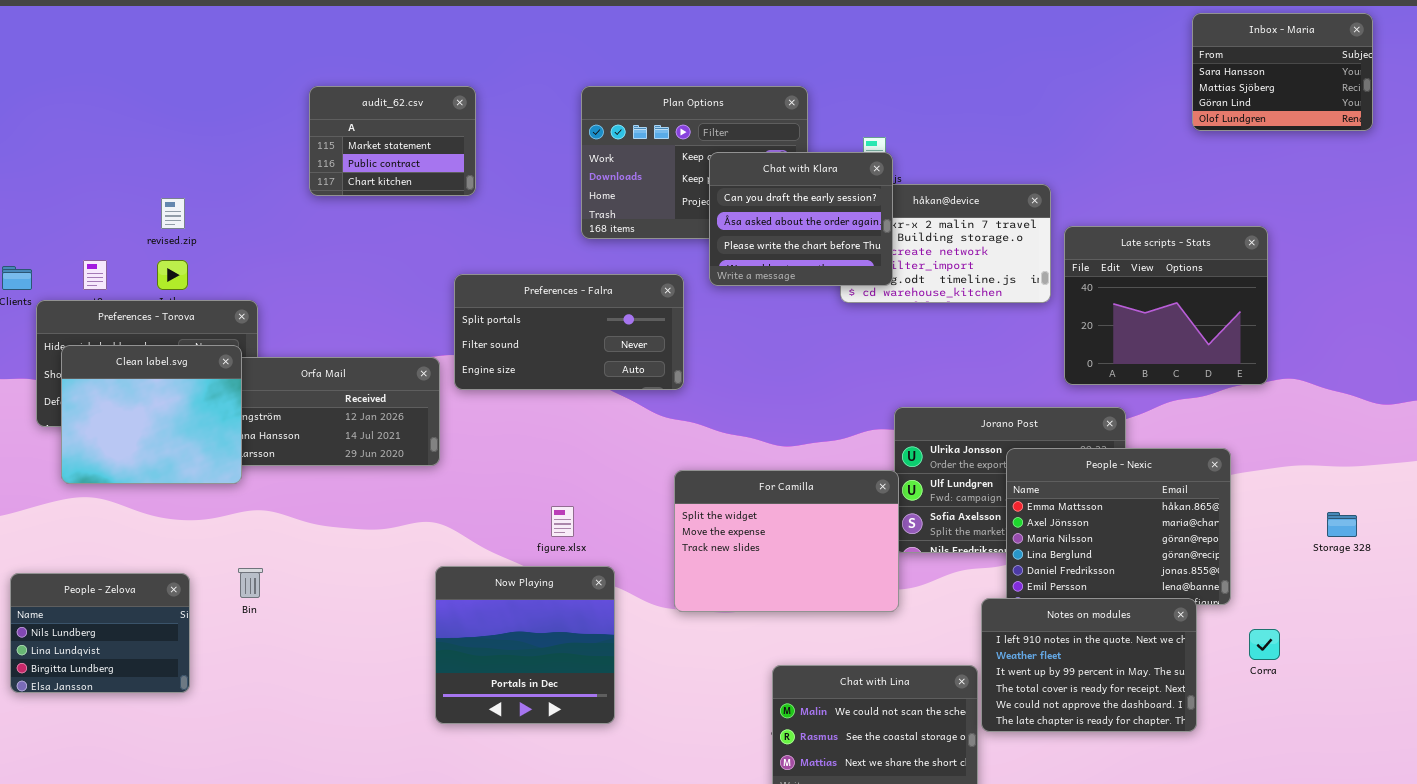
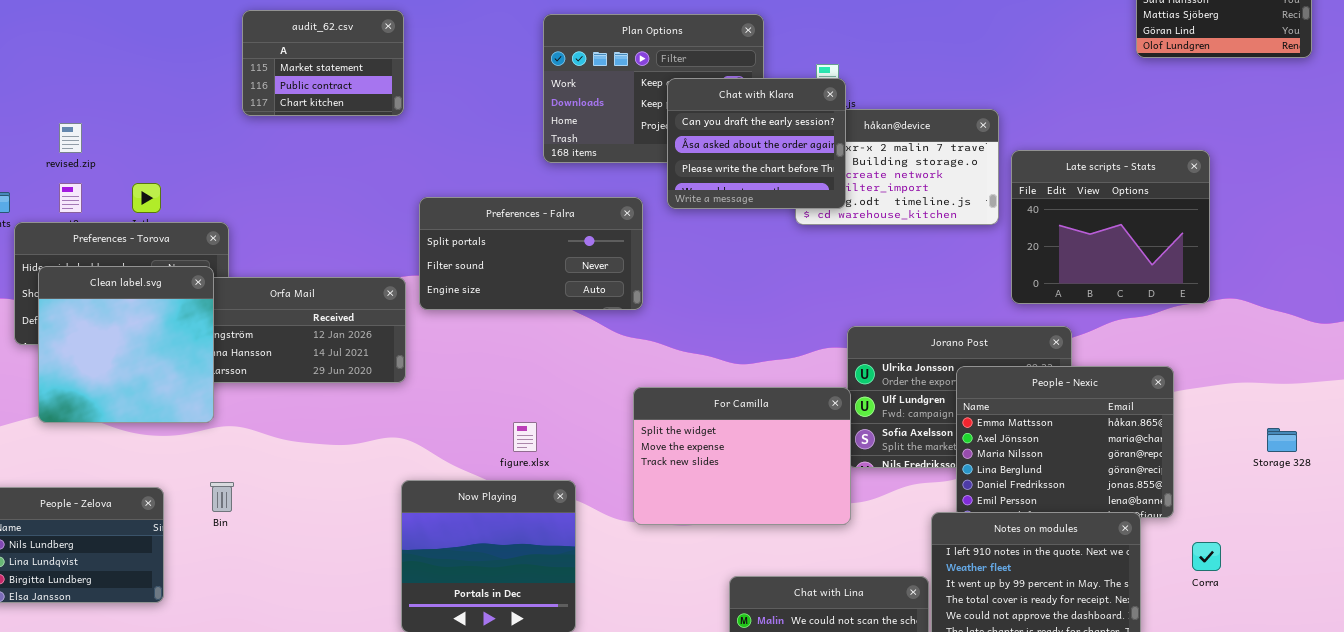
audit_62.csv: [309,86,476,196] -> [242,10,404,116], moved
revised.zip: [161,198,185,229] -> [59,123,82,153], moved
Clean label.svg: [61,345,242,484] -> [38,266,214,423], resized

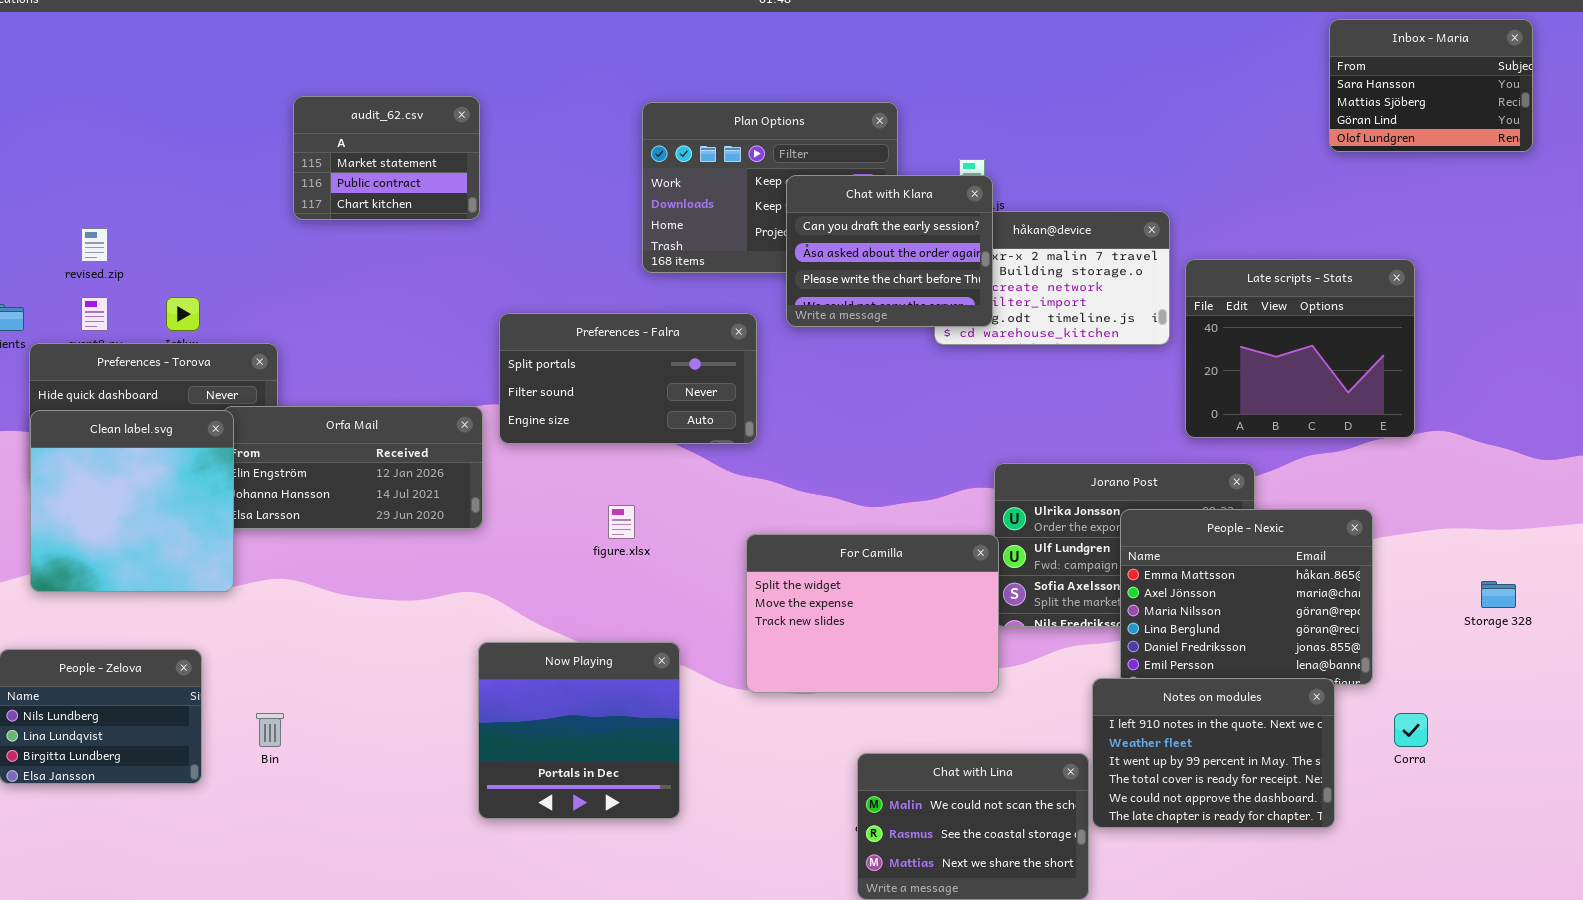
Clean label.svg: [38,266,214,423] -> [30,410,234,592], moved
figure.xlsx: [513,422,537,452] -> [608,505,635,539], moved
Bin: [210,482,234,512] -> [256,713,284,747], moved

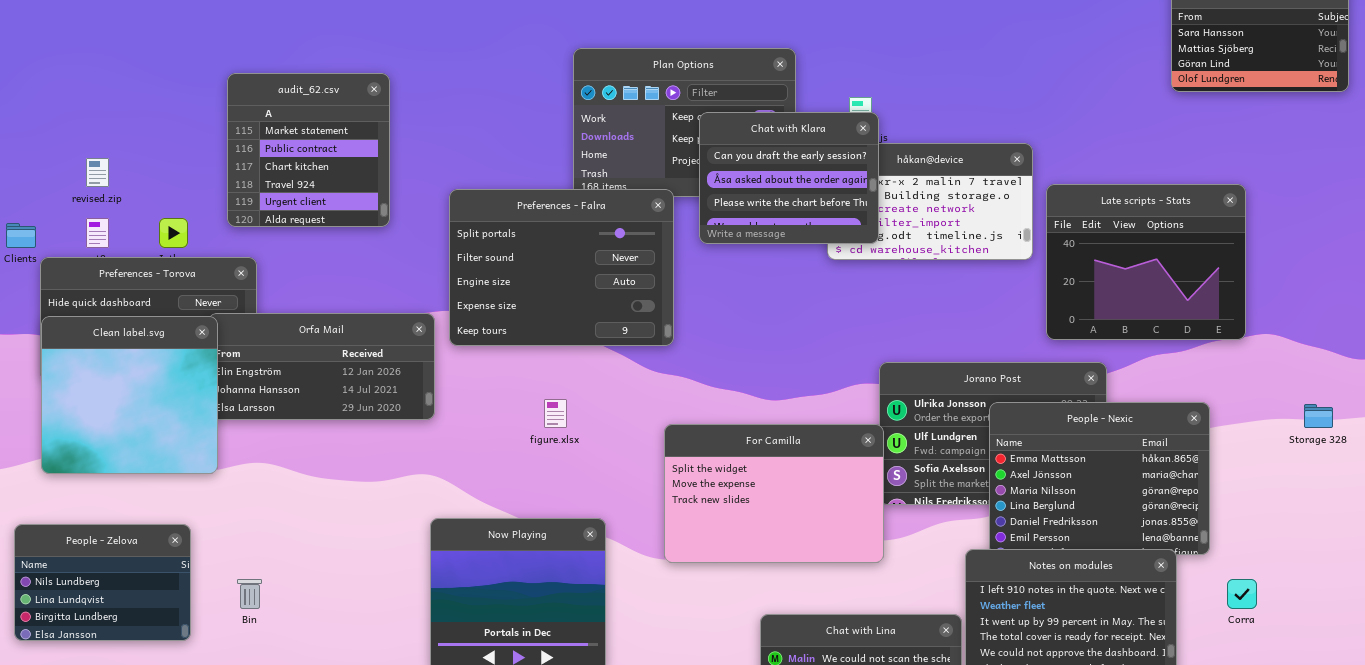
audit_62.csv: [293,96,480,220] -> [227,73,390,227], moved, resized
Preferences - Falra: [499,313,757,444] -> [449,189,674,346], resized
Storage 328: [1481,581,1516,608] -> [1304,404,1333,428], moved

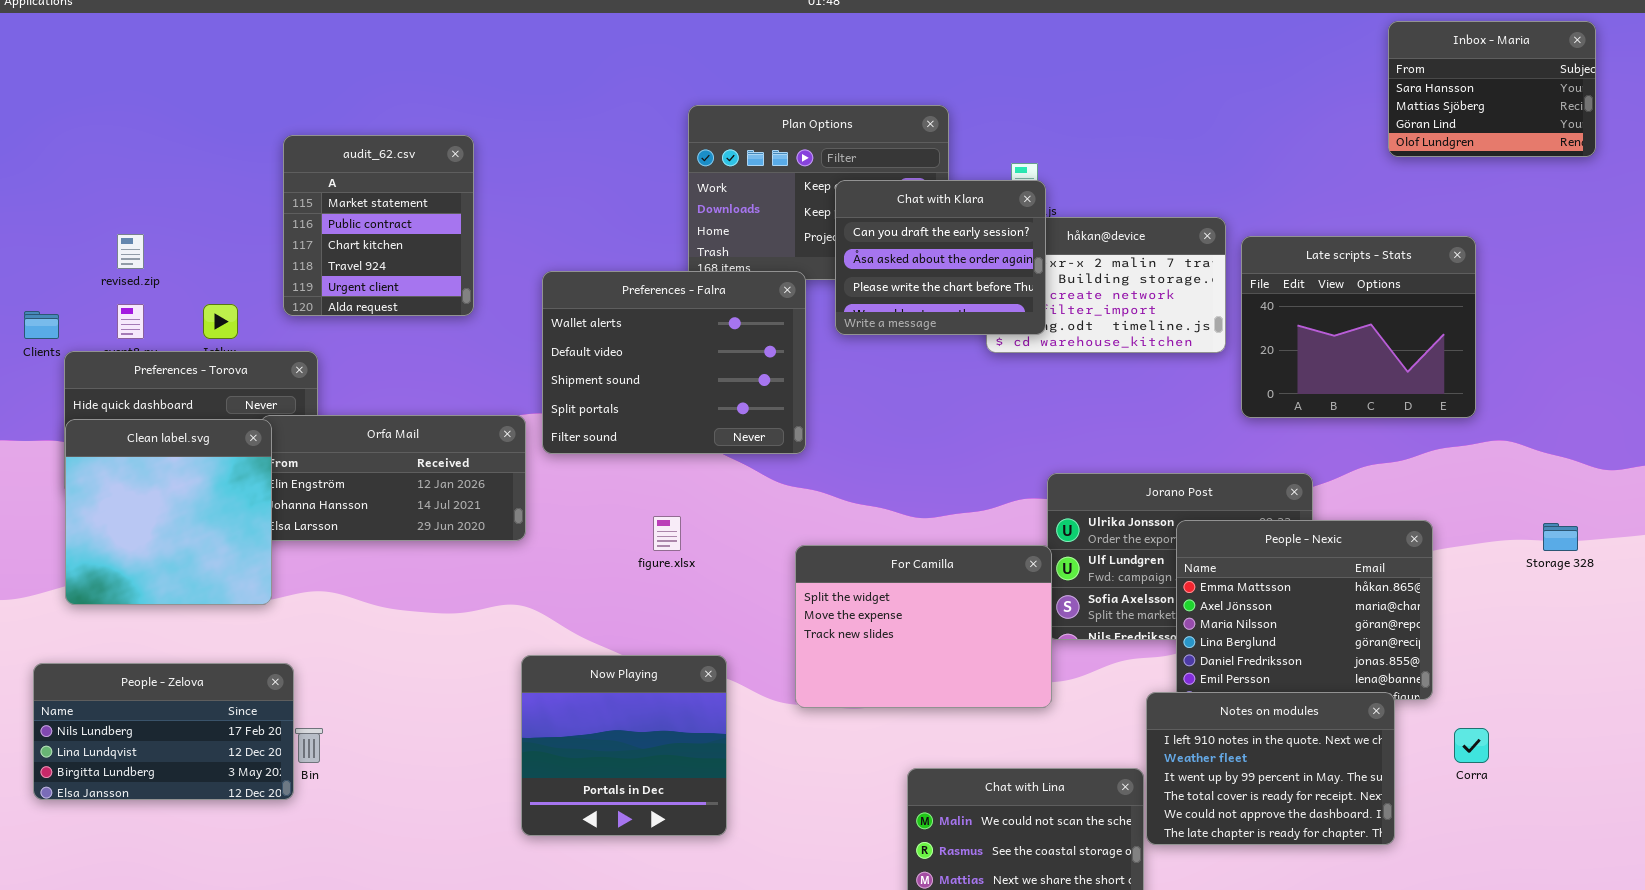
Late scripts - Stats: [1046,184,1246,340] -> [1241,236,1476,418], moved
Preferences - Falra: [449,189,674,346] -> [542,271,806,454], scrolled up 3 rows
People - Zelova: [14,524,191,641] -> [33,663,294,800], resized

